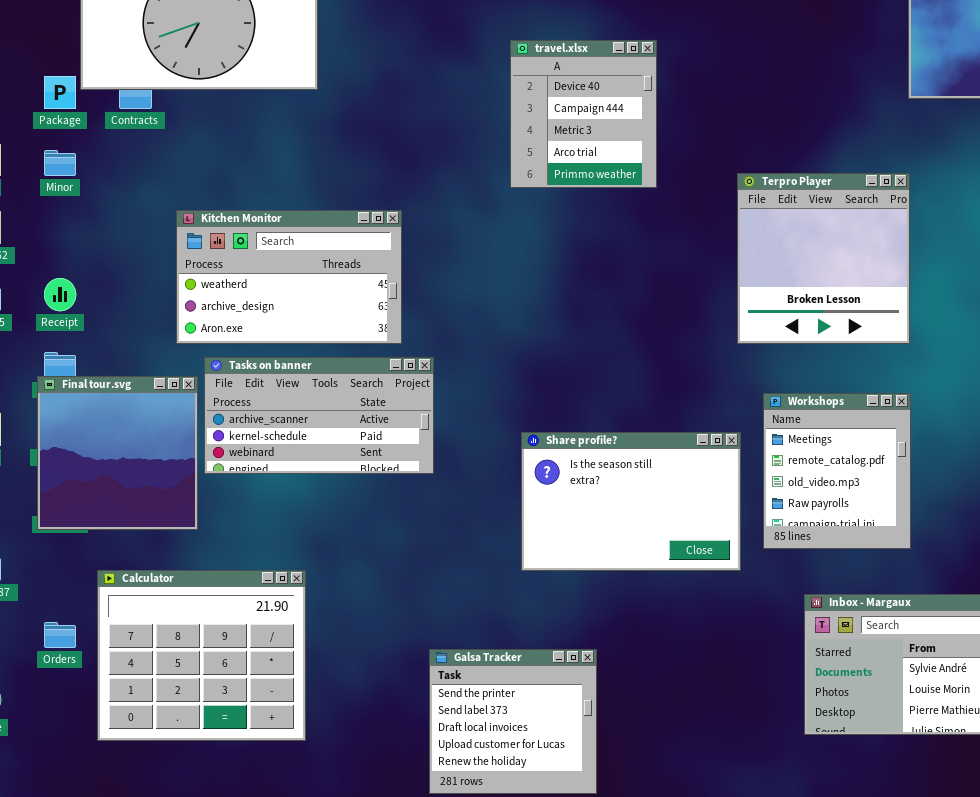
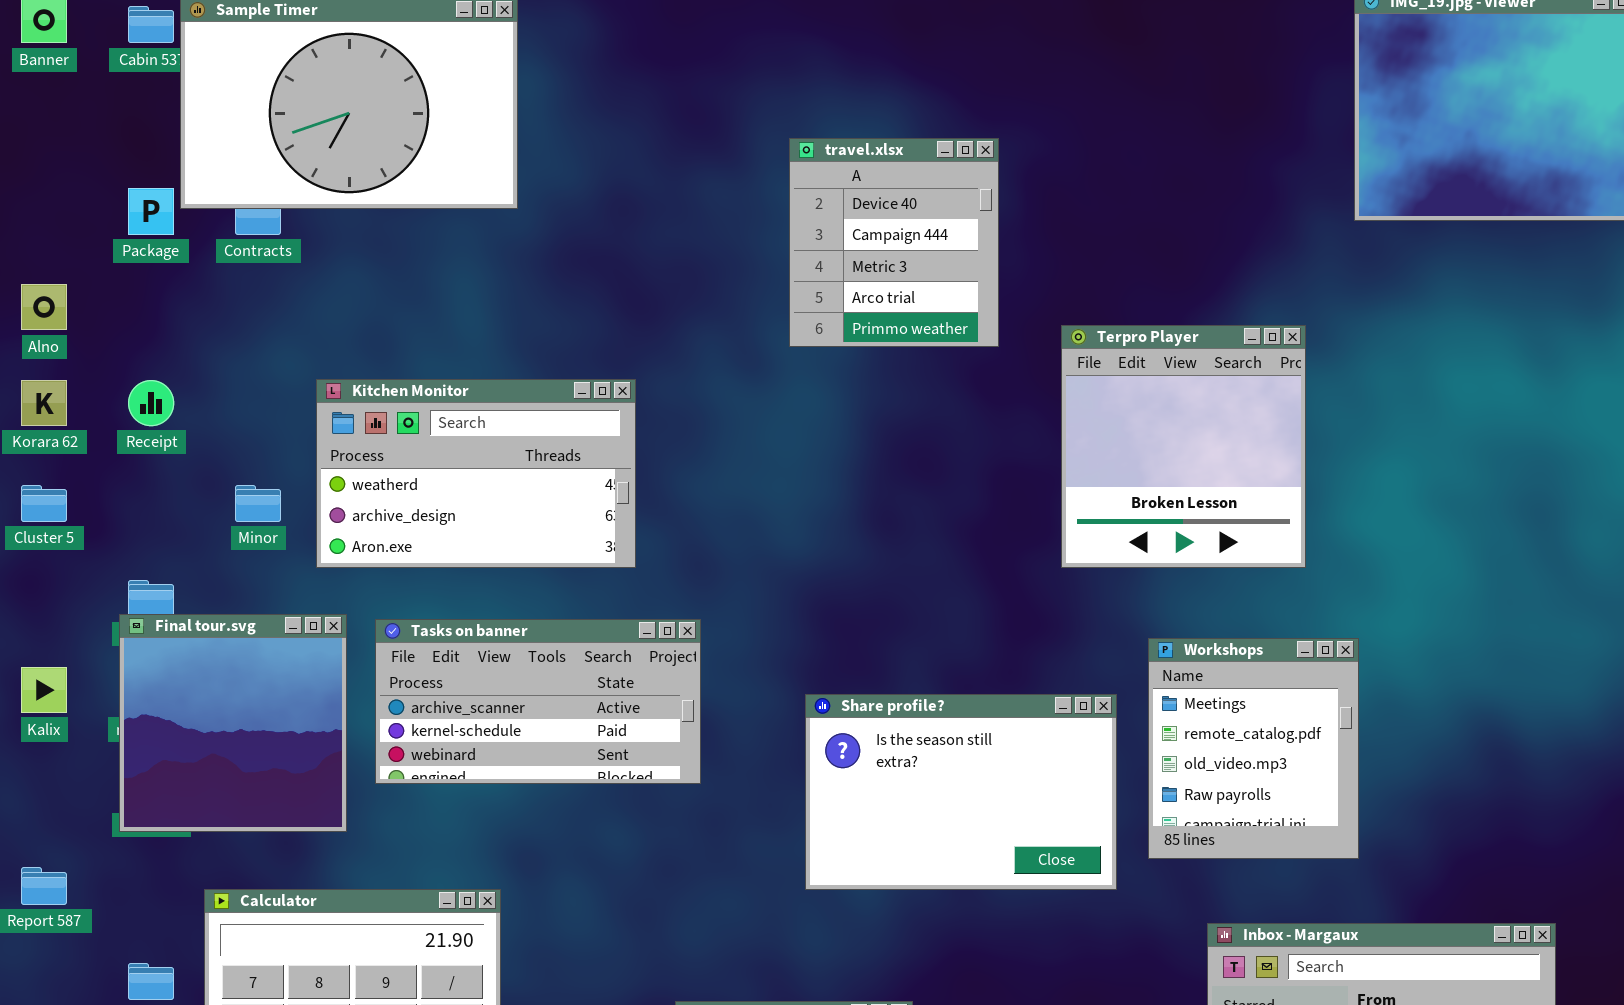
Minor: [44,150,76,176] -> [235,485,281,522], moved
Terpro Player: [737,173,910,344] -> [1061,325,1306,568], moved
Receipt: [44,278,76,311] -> [128,380,174,426], moved
Tasks on banner: [204,357,434,474] -> [375,619,701,784], moved

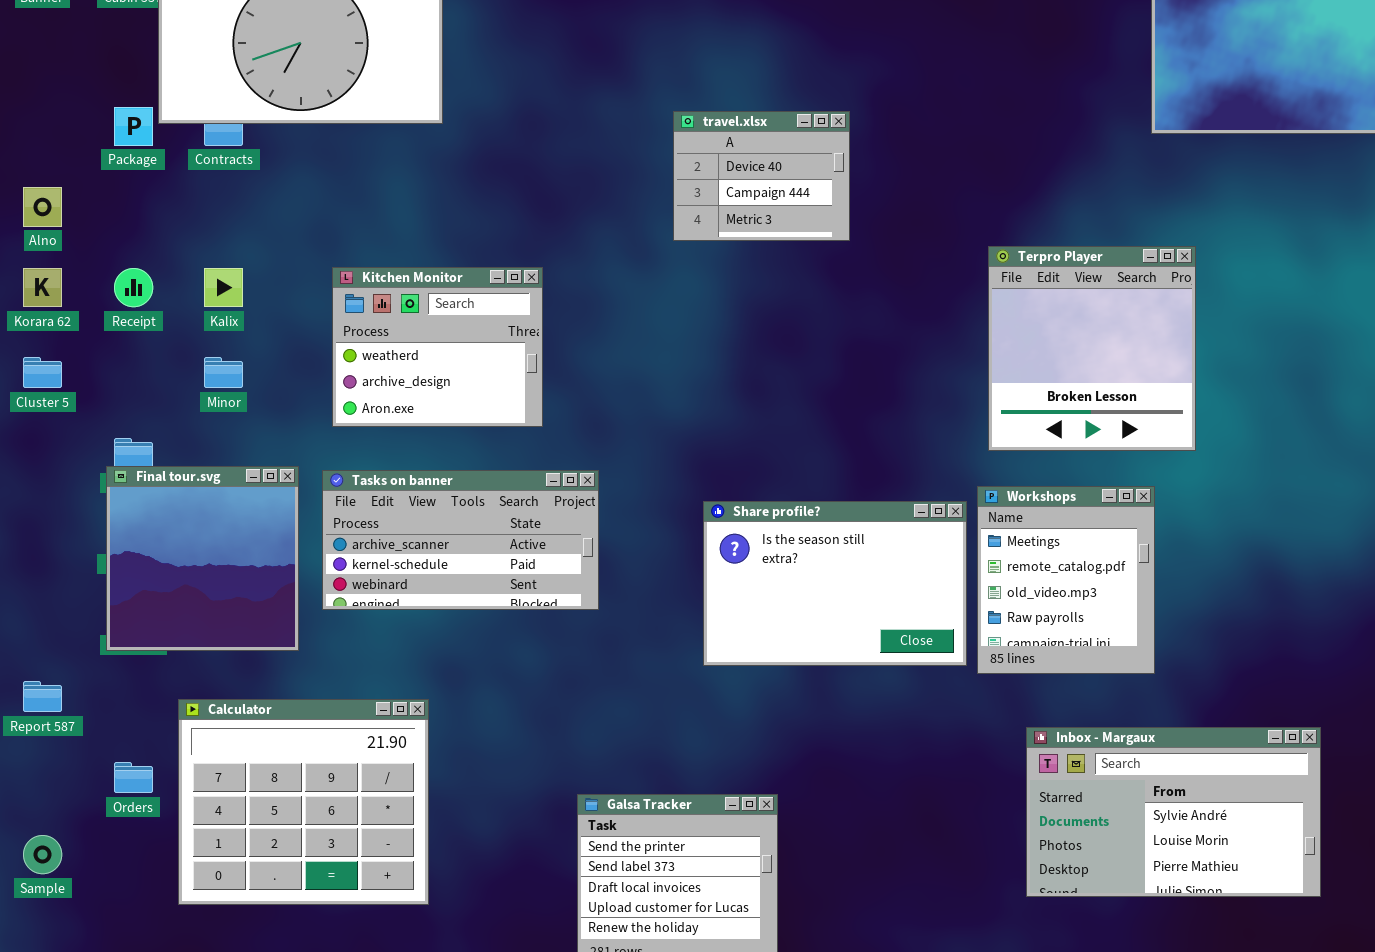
travel.xlsx: [789,138,999,347] -> [673,111,850,241], resized
Terpro Player: [1061,325,1306,568] -> [988,246,1196,451], moved
Kitchen Monitor: [316,379,636,568] -> [332,267,543,427], resized
Kalix: [21,667,67,713] -> [204,268,243,307], moved
Share profile?: [805,694,1117,890] -> [703,501,967,666], moved

